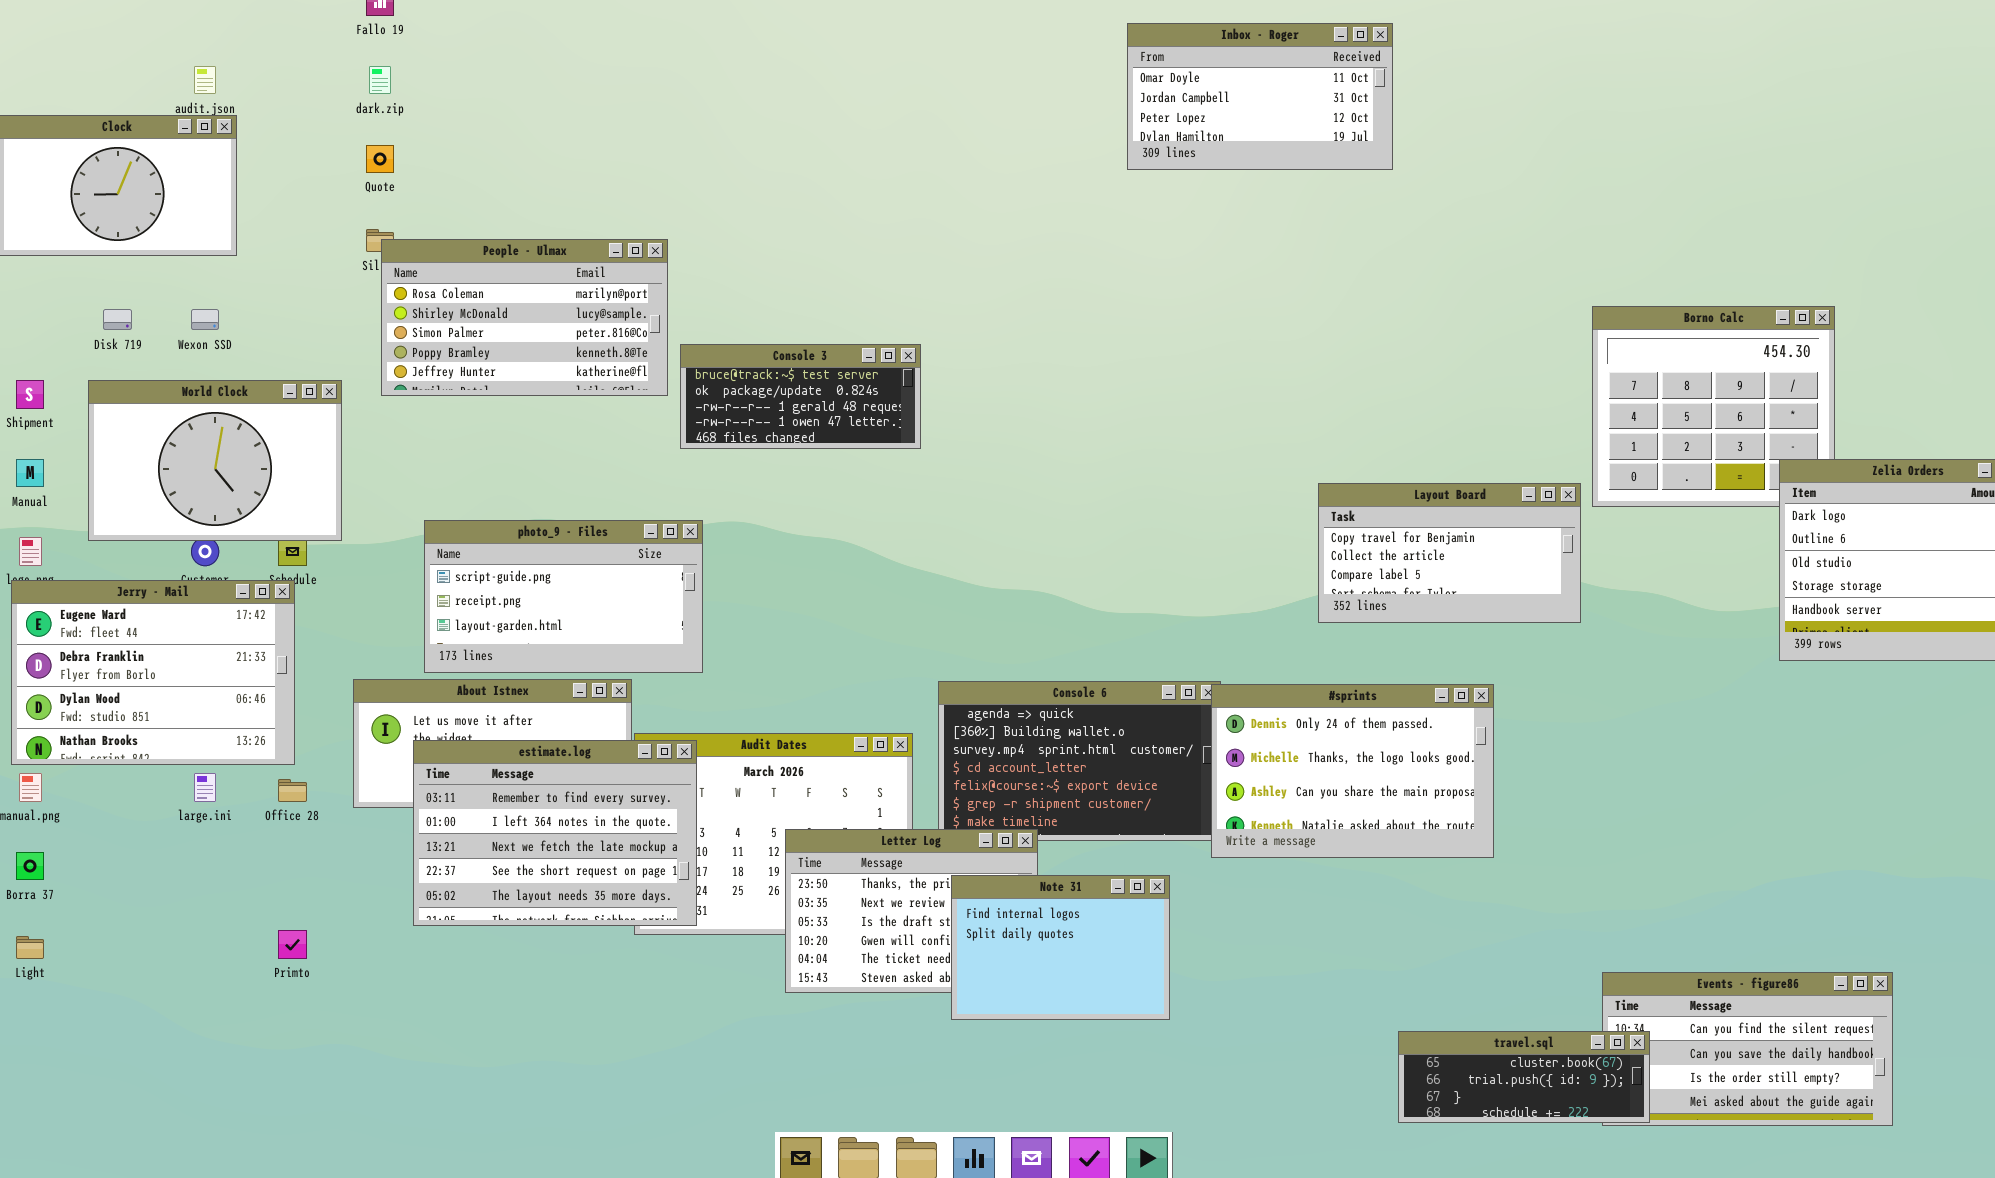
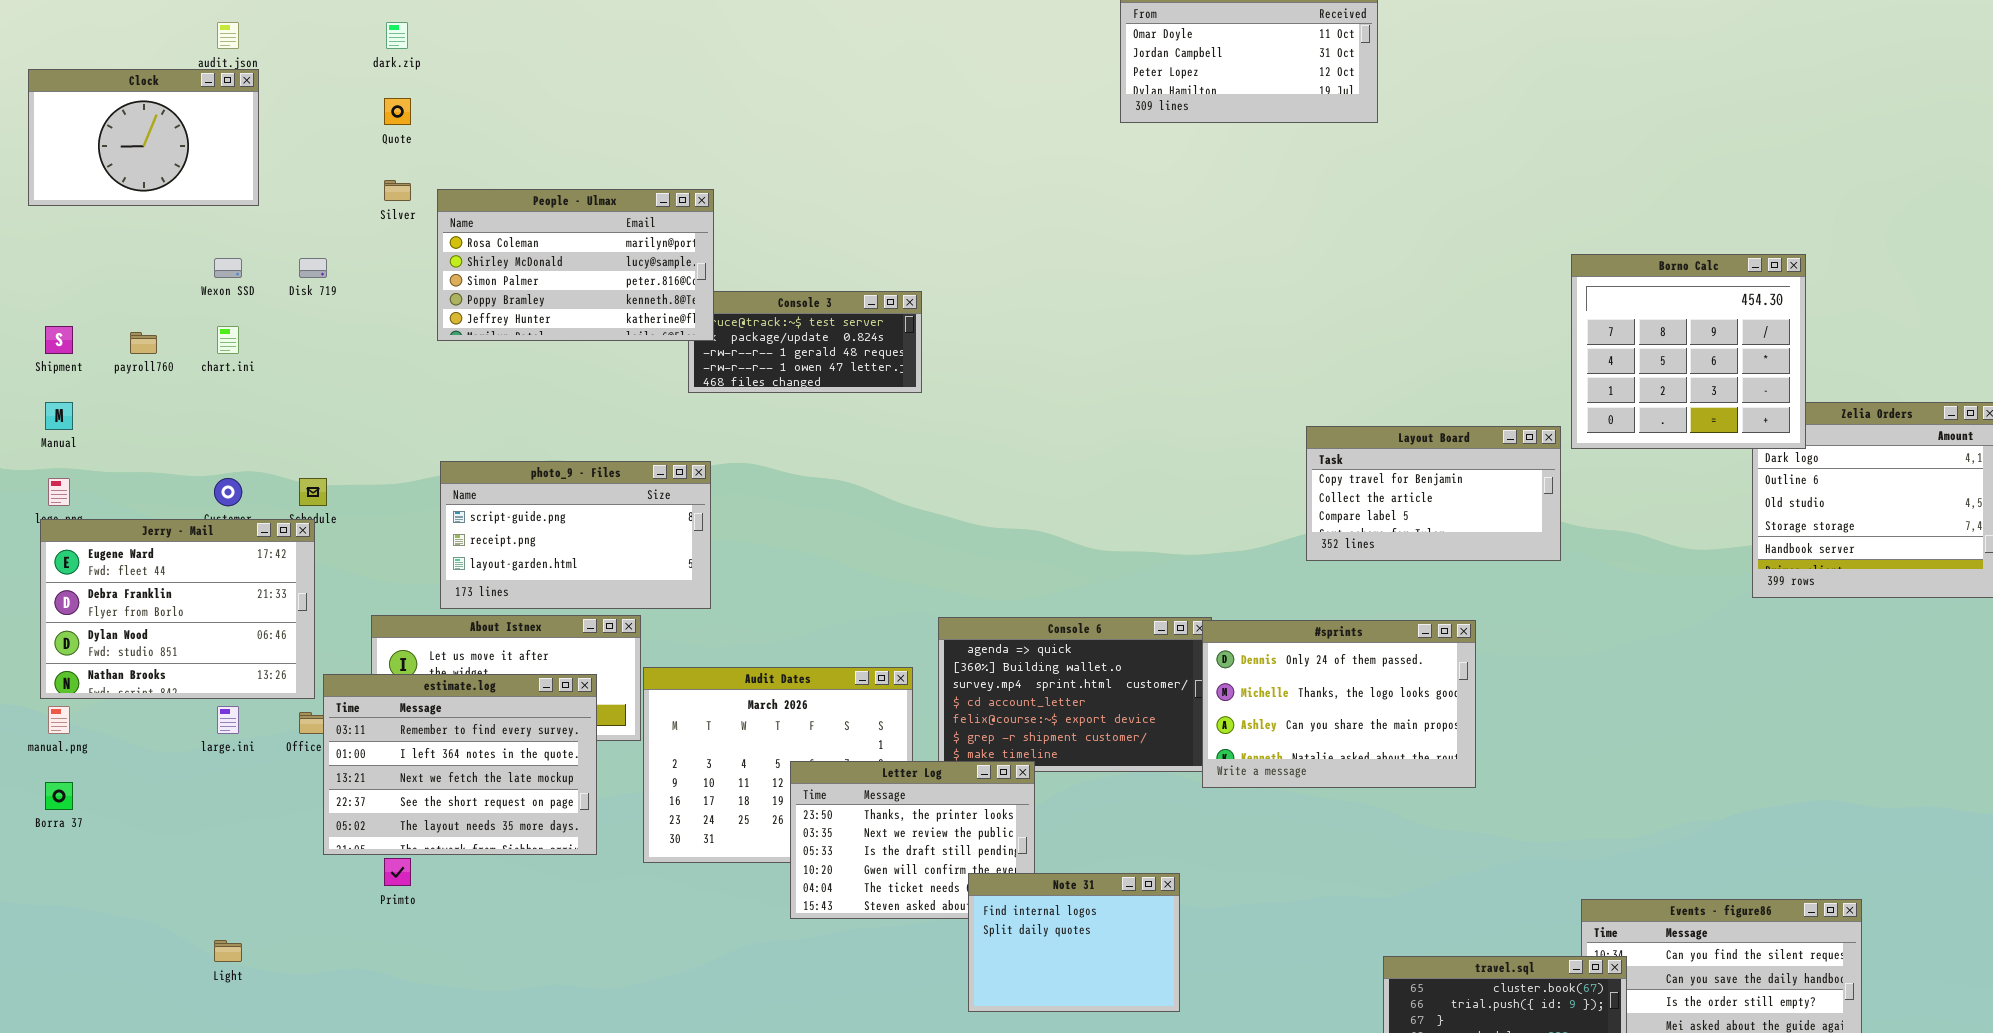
People - Ulmax: [381,239,668,396] -> [437,189,714,341], moved
Borno Calc: [1592,306,1835,507] -> [1571,254,1806,449], raised
Disk 719: [103,309,132,330] -> [299,258,327,278], moved
World Clock: [88,380,342,541] -> none, closed
estimate.log: [413,740,697,926] -> [323,674,597,855], moved
Note 31: [951,875,1170,1020] -> [968,873,1180,1012], moved
Primto: [278,930,307,959] -> [384,858,411,886], moved
Light: [16,936,44,959] -> [214,940,242,962], moved

